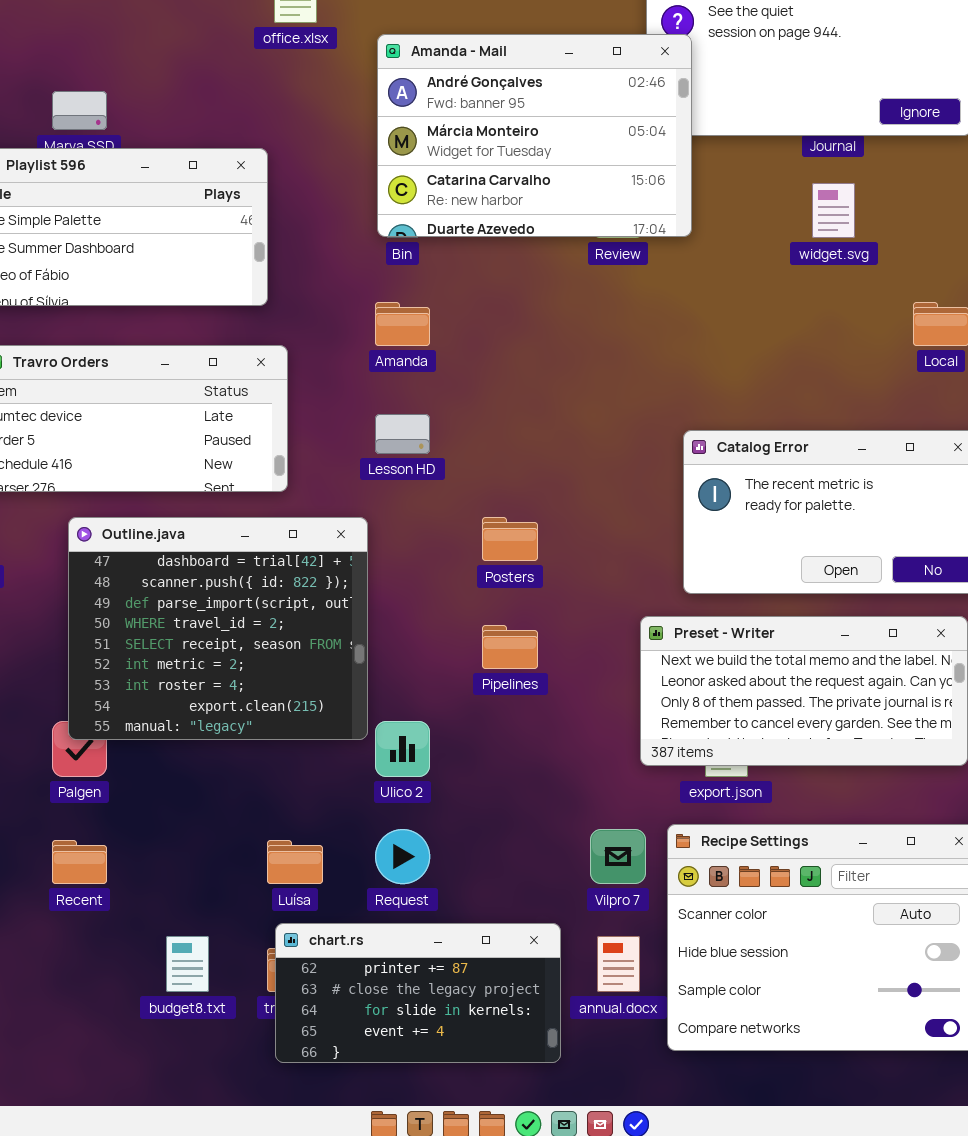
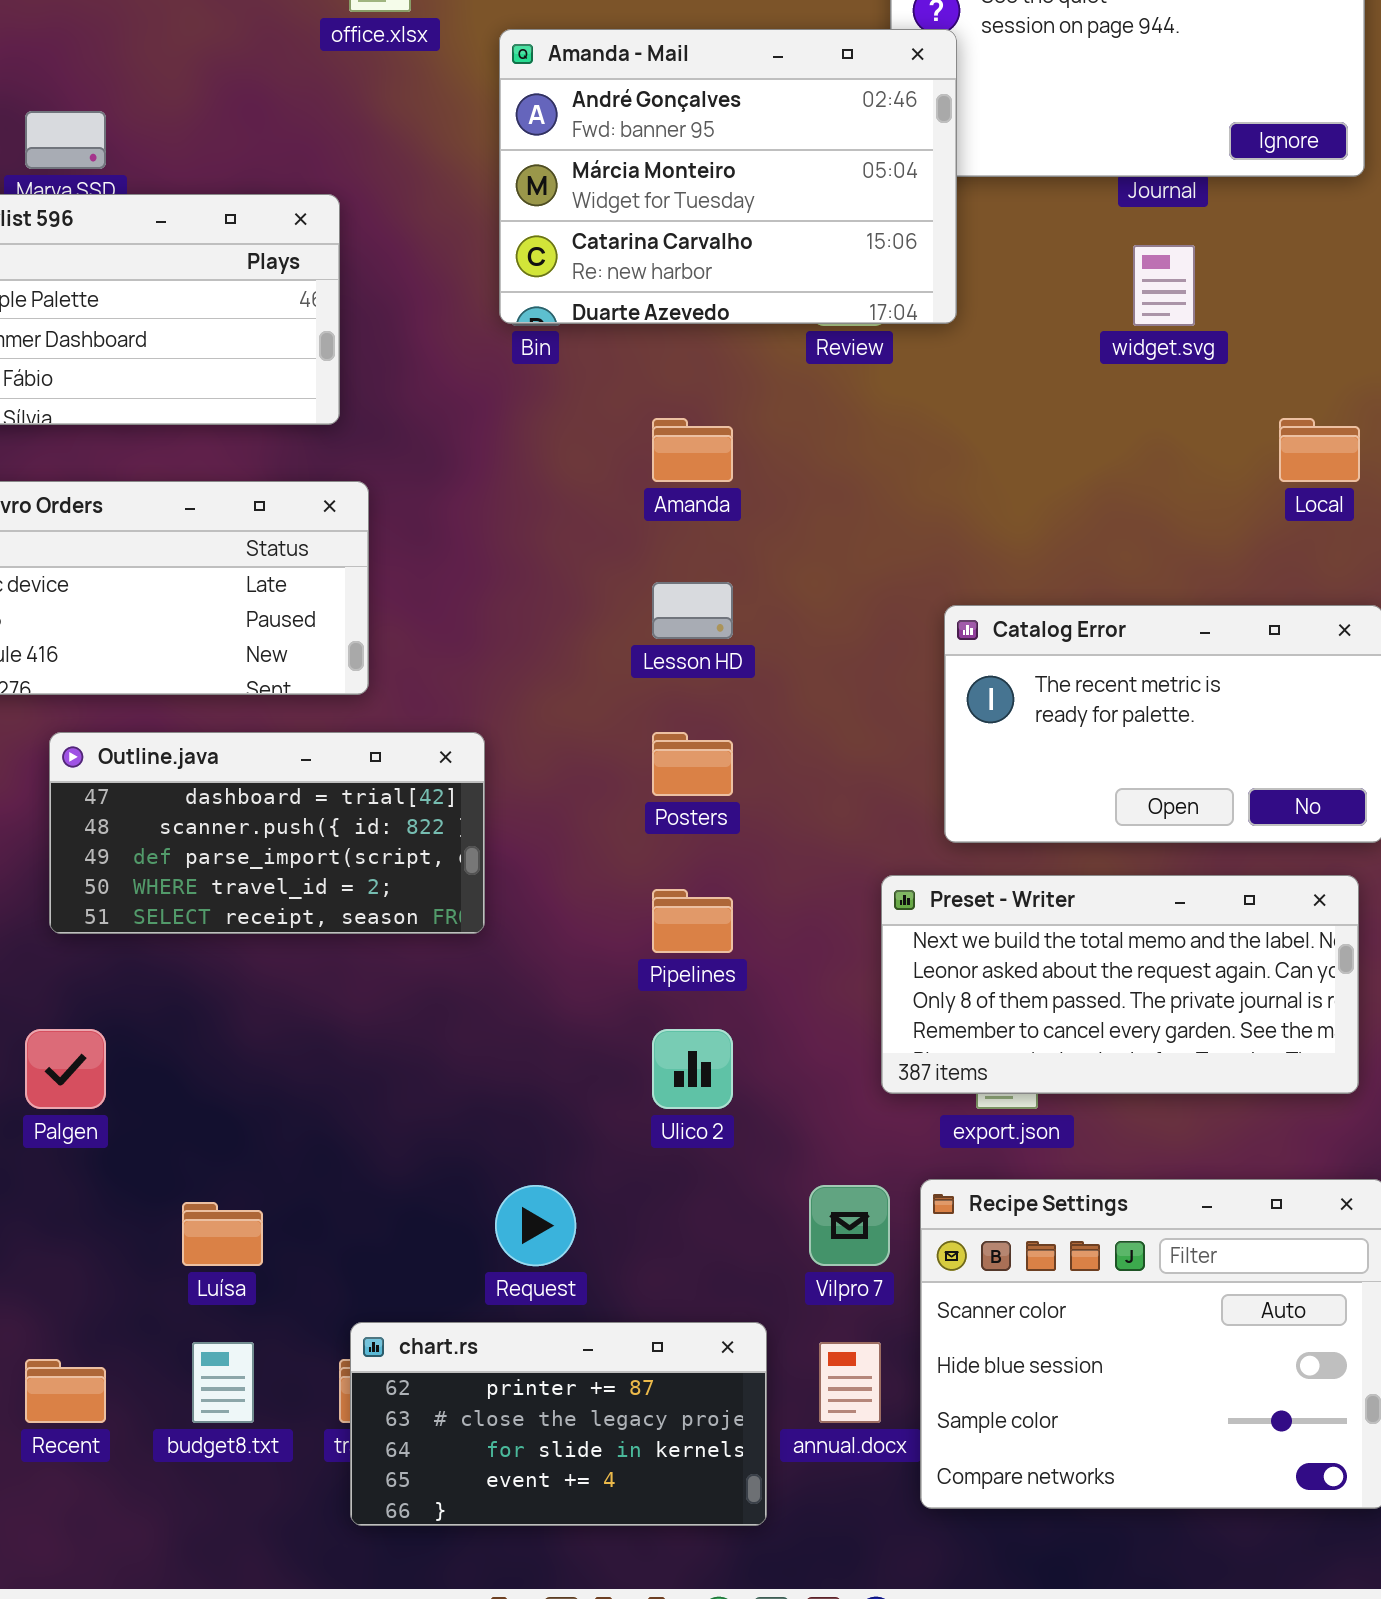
Amanda: [375,302,430,346] -> [652,418,733,482], moved
Lesson HD: [375,414,430,454] -> [652,582,733,639], moved
Outline.java: [68,517,368,740] -> [49,732,485,934], resized
Ulico 2: [375,721,430,777] -> [652,1029,733,1109], moved
Recent: [52,840,107,884] -> [25,1359,106,1423], moved
Luísa: [267,840,323,884] -> [182,1202,263,1266], moved

